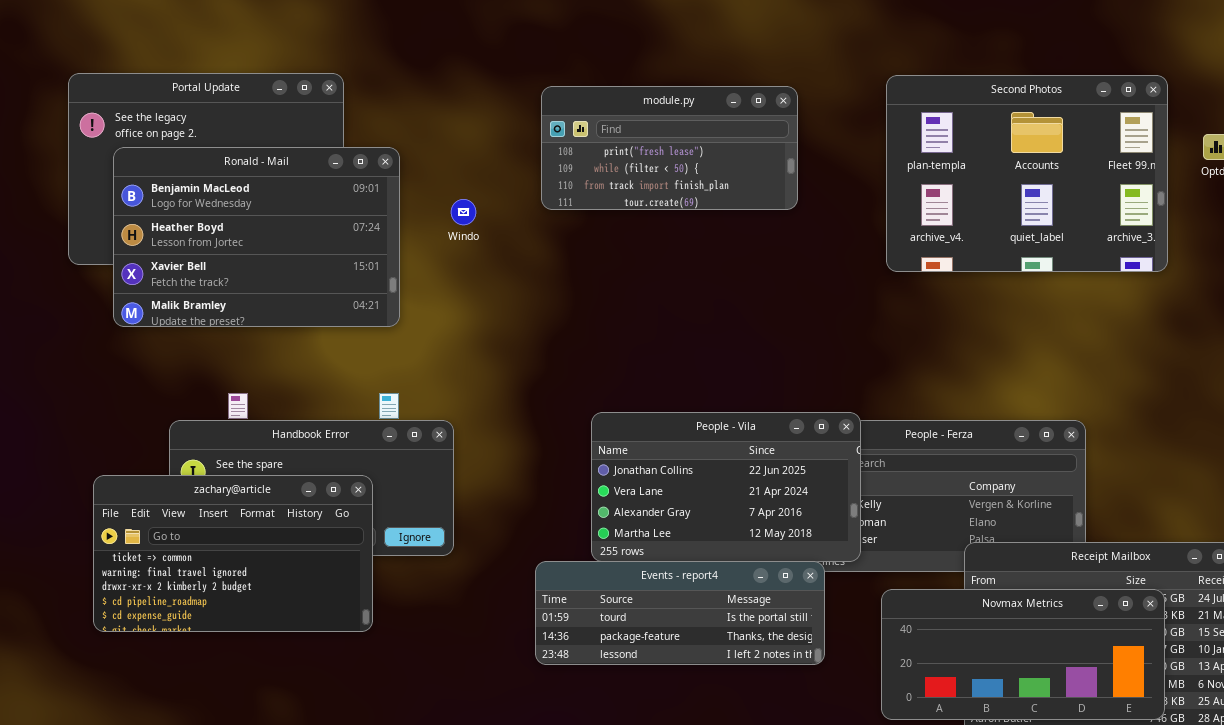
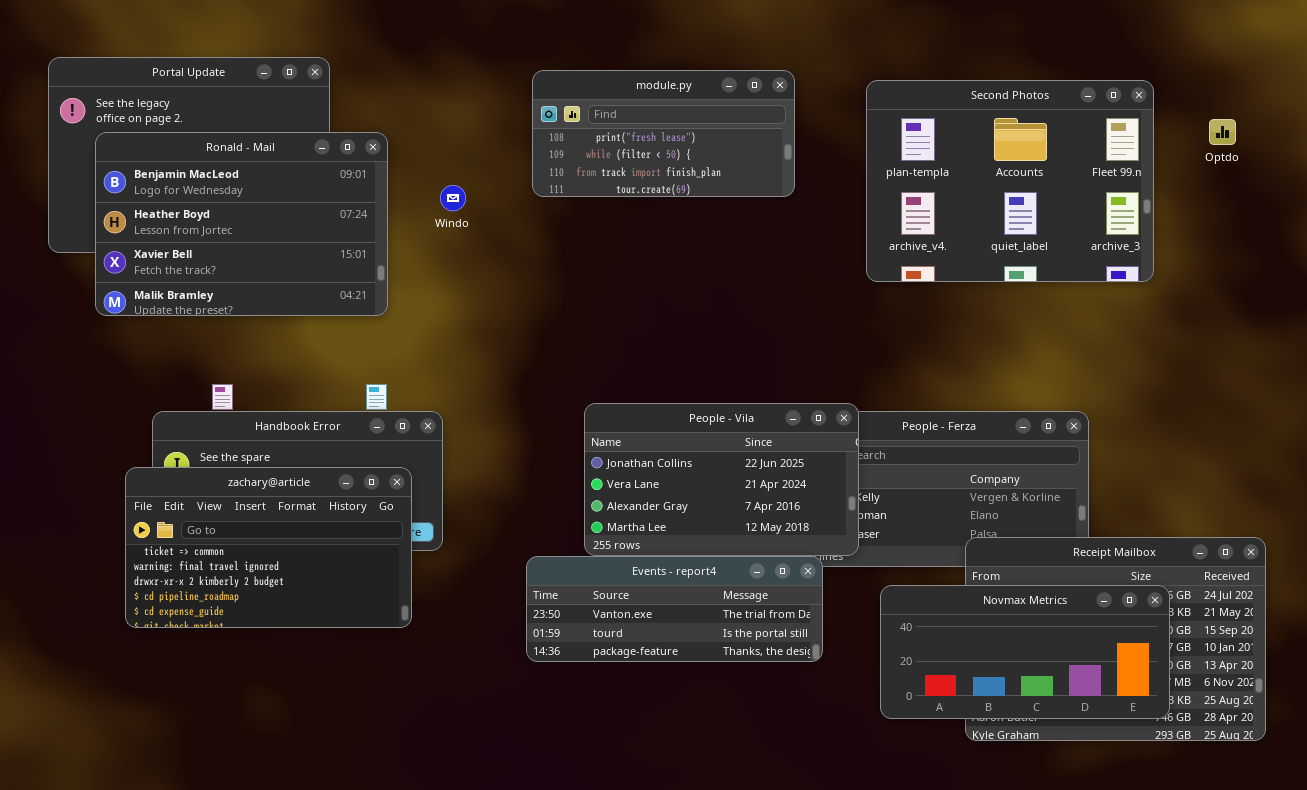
Second Photos: [886,75,1168,272] -> [866,80,1154,282], moved
zachary@article: [93,475,373,632] -> [125,467,412,628], moved
Events - report4: [535,561,825,665] -> [526,556,823,662], scrolled up 1 row

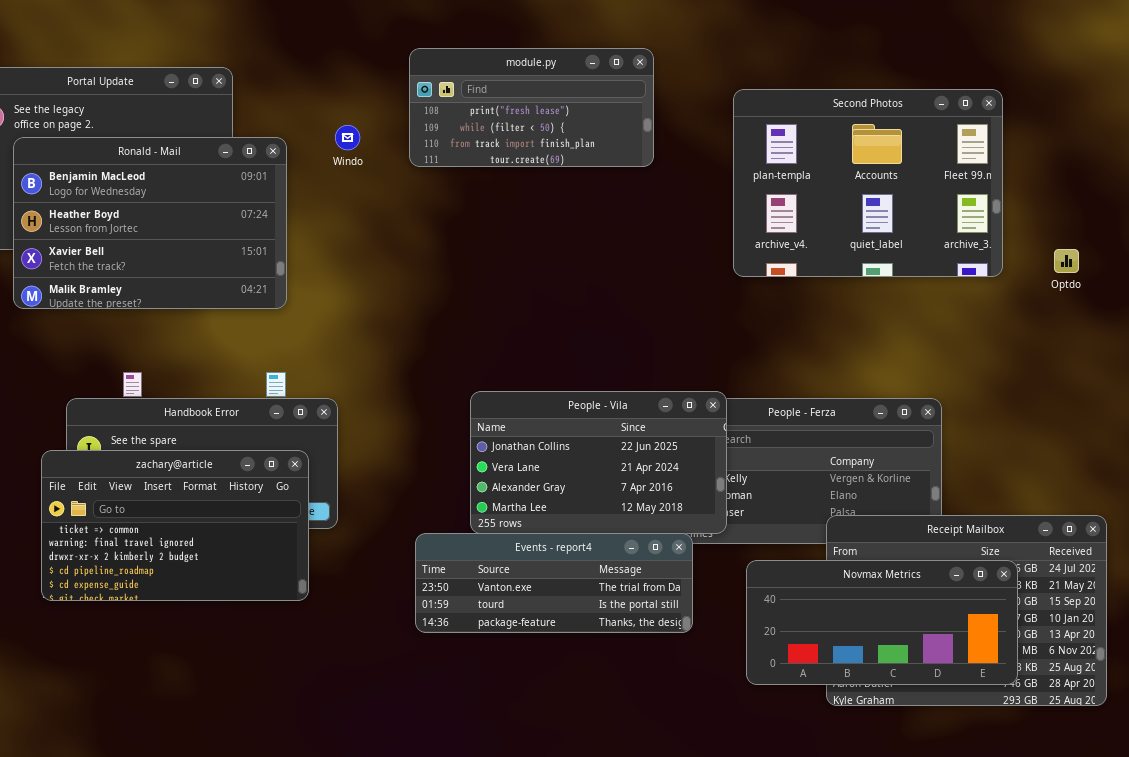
module.py: [532,70,795,197] -> [409,48,654,167], moved
Optdo: [1209,119,1236,145] -> [1054,249,1079,273], moved
Windo: [440,185,466,211] -> [335,125,360,150], moved

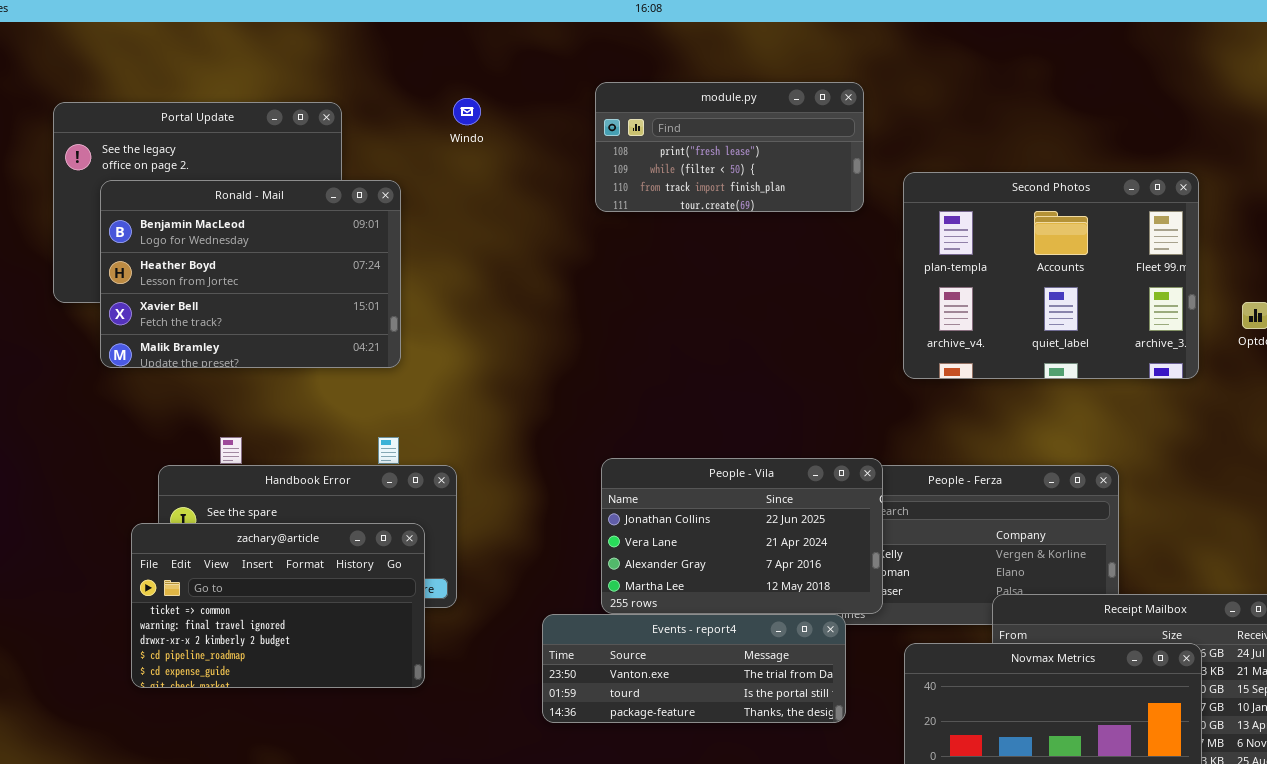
module.py: [409,48,654,167] -> [595,82,864,212], moved
Second Photos: [733,89,1003,277] -> [903,172,1199,379], moved
Windo: [335,125,360,150] -> [453,98,481,125], moved

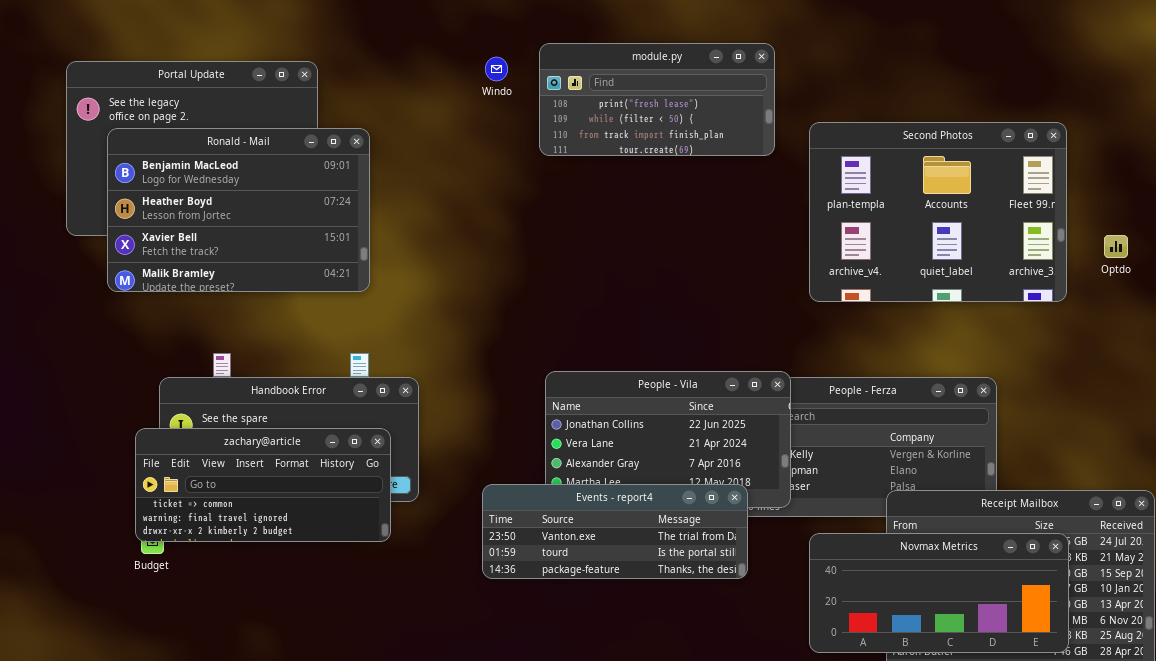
Windo: [453,98,481,125] -> [485,57,508,81], moved
zachary@article: [131,523,425,688] -> [135,428,391,542], resized
Events - report4: [542,614,846,723] -> [482,484,748,579], moved

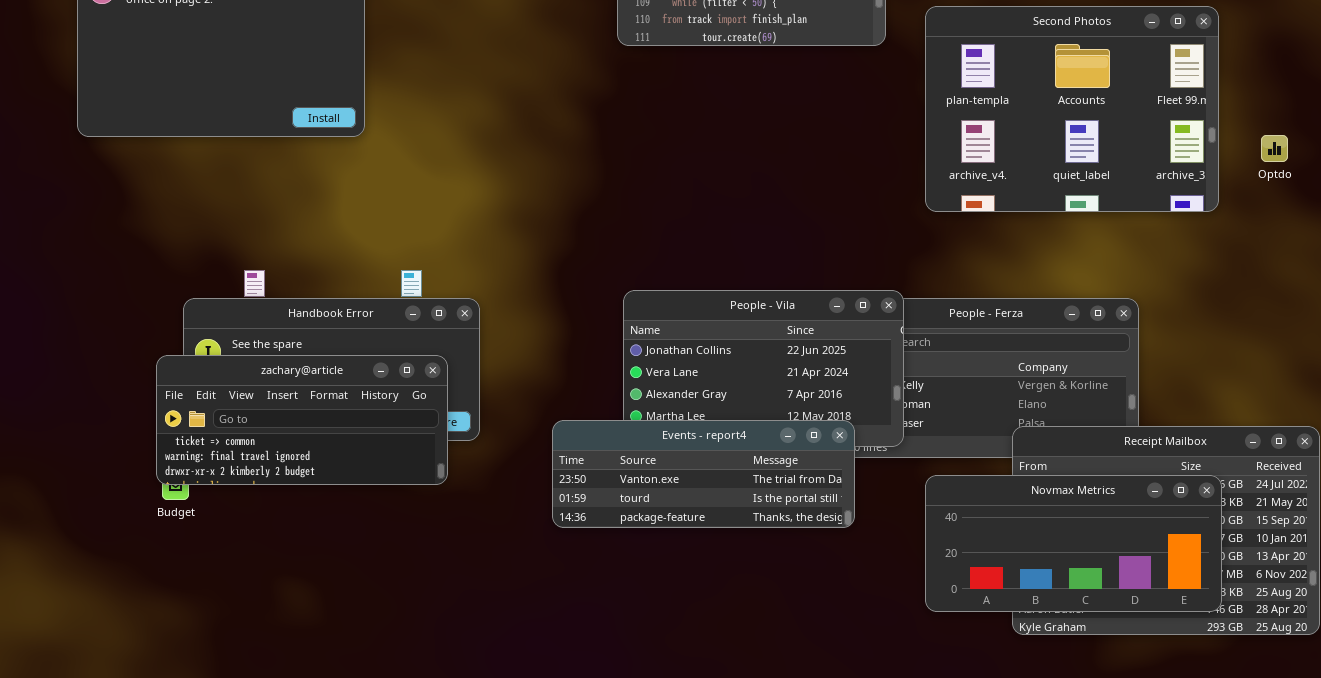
Ronald - Mail: [107,128,370,292] -> none, closed

